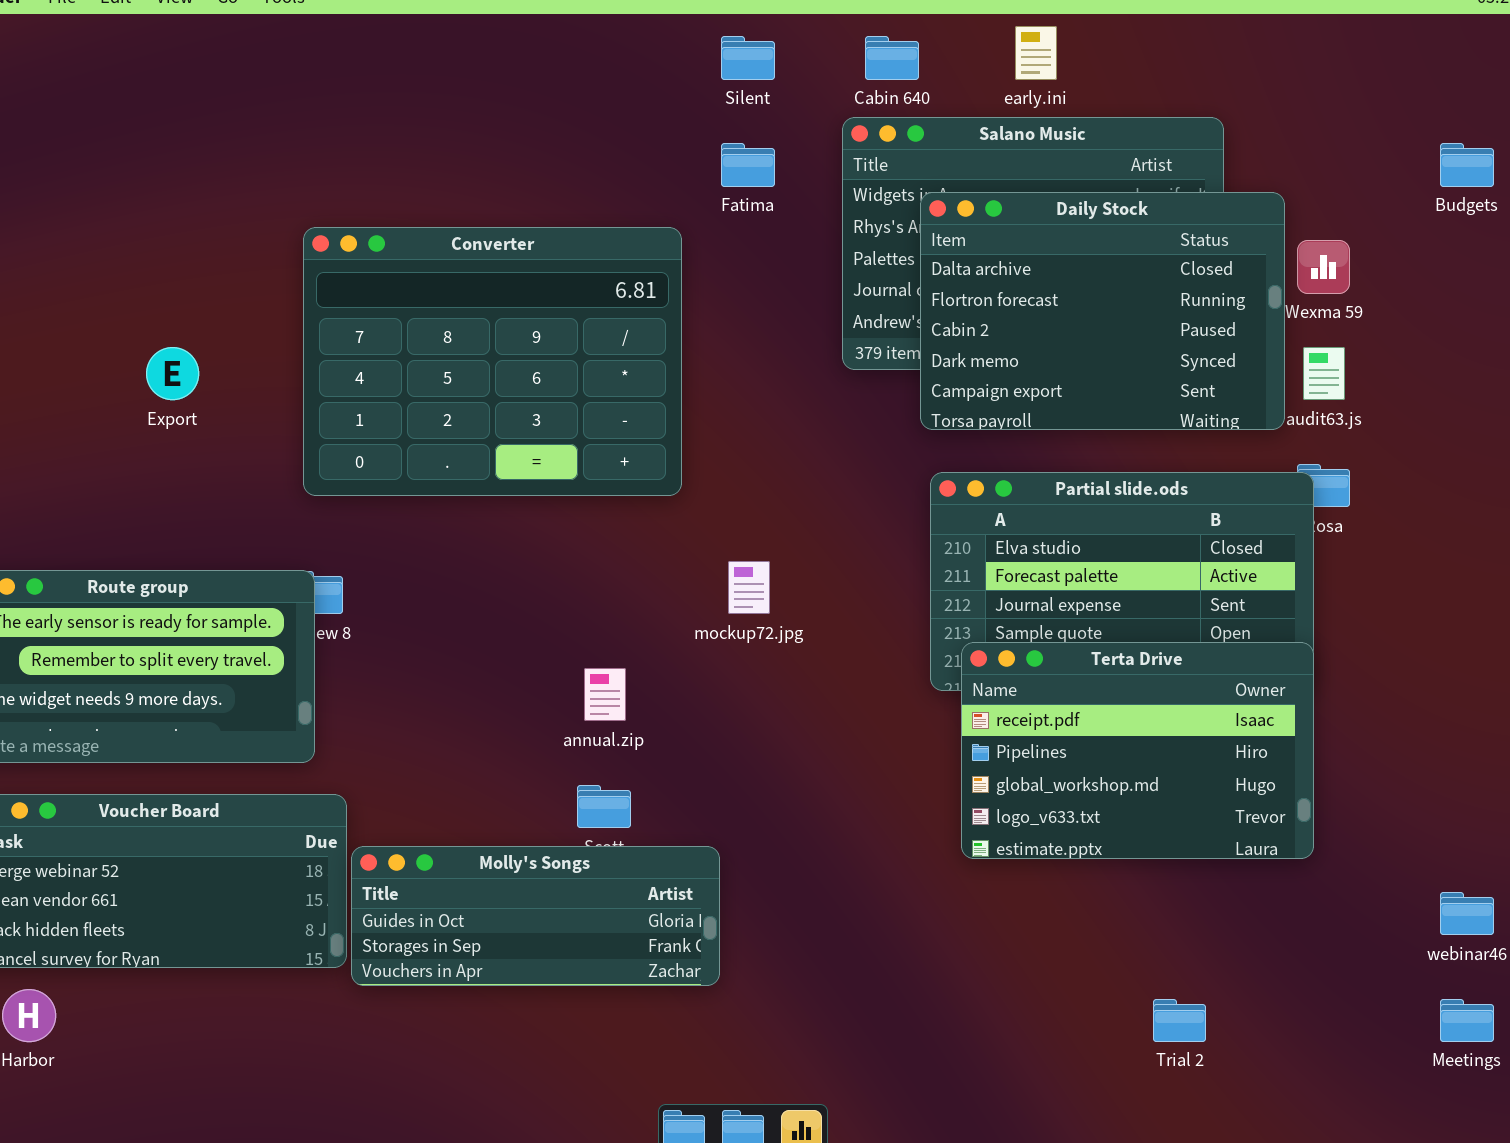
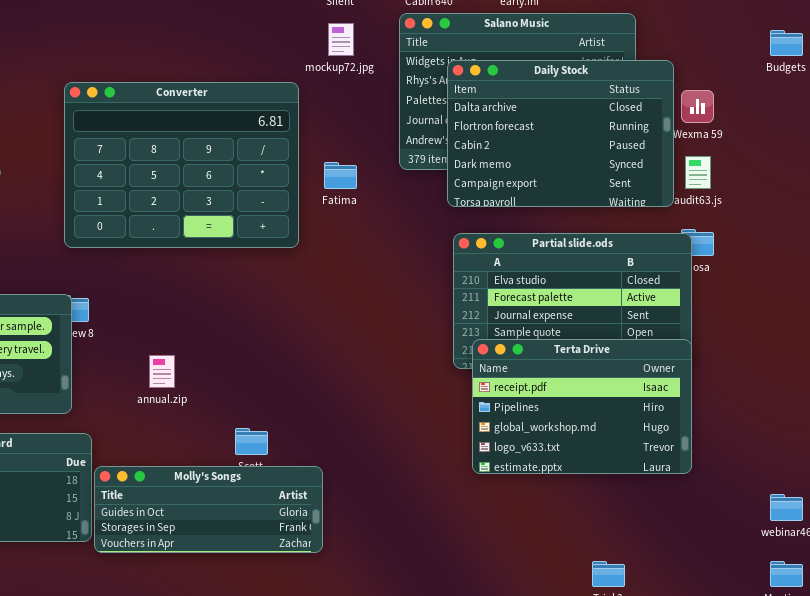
Fatima: [721,143,775,187] -> [324,162,357,189], moved
mockup72.jpg: [728,561,770,614] -> [328,23,354,56], moved
annual.zip: [584,668,626,721] -> [149,355,175,388], moved

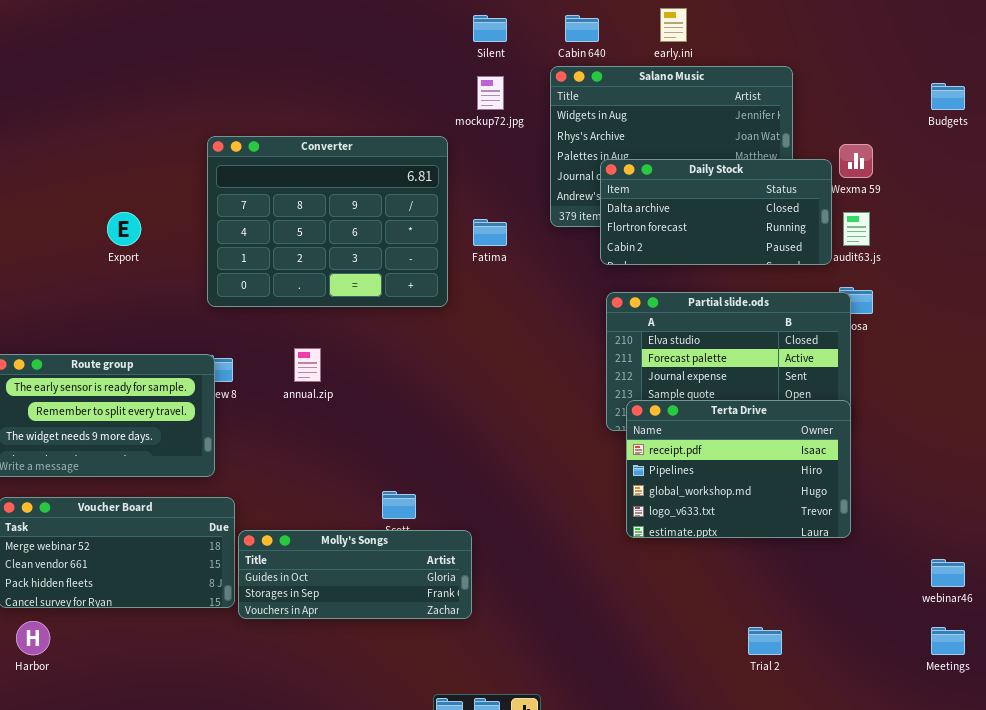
Daily Stock: [447,60,674,207] -> [600,159,832,265], resized
annual.zip: [149,355,175,388] -> [294,348,321,382], moved

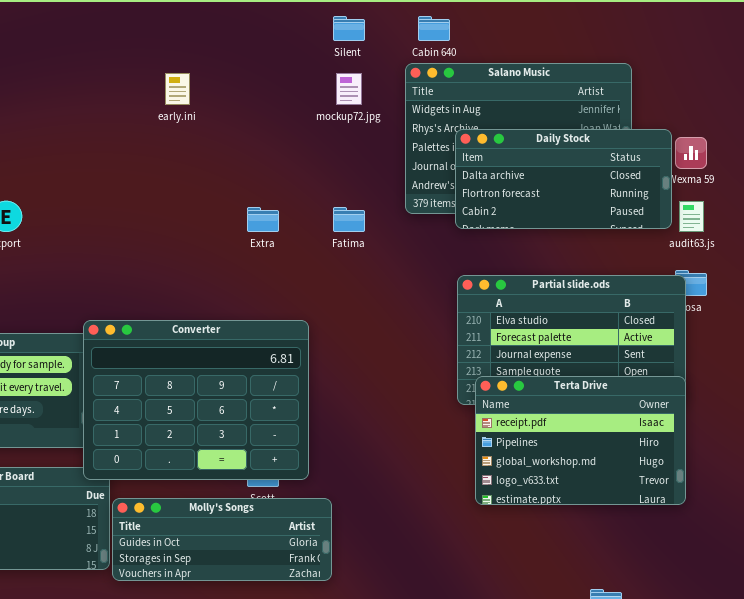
early.ini: [660,8,687,42] -> [165,73,190,105], moved
Converter: [207,136,448,307] -> [83,320,309,480], moved
Daily Stock: [600,159,832,265] -> [455,129,672,229], moved

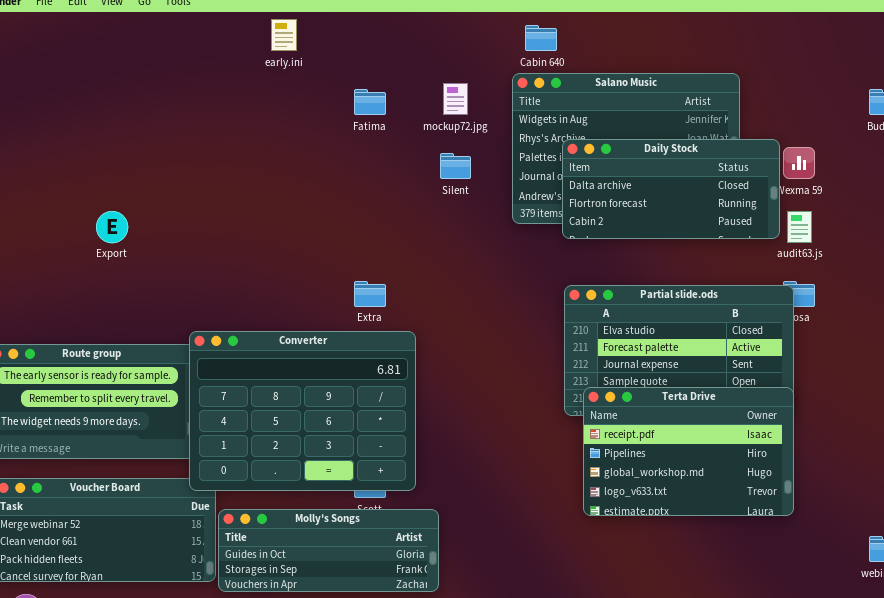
Silent: [333,16,365,41] -> [440,153,471,179], moved
early.ini: [165,73,190,105] -> [271,19,297,51], moved
Extra: [247,207,279,232] -> [354,281,386,307], moved
Fatima: [333,207,365,232] -> [354,89,386,115], moved

